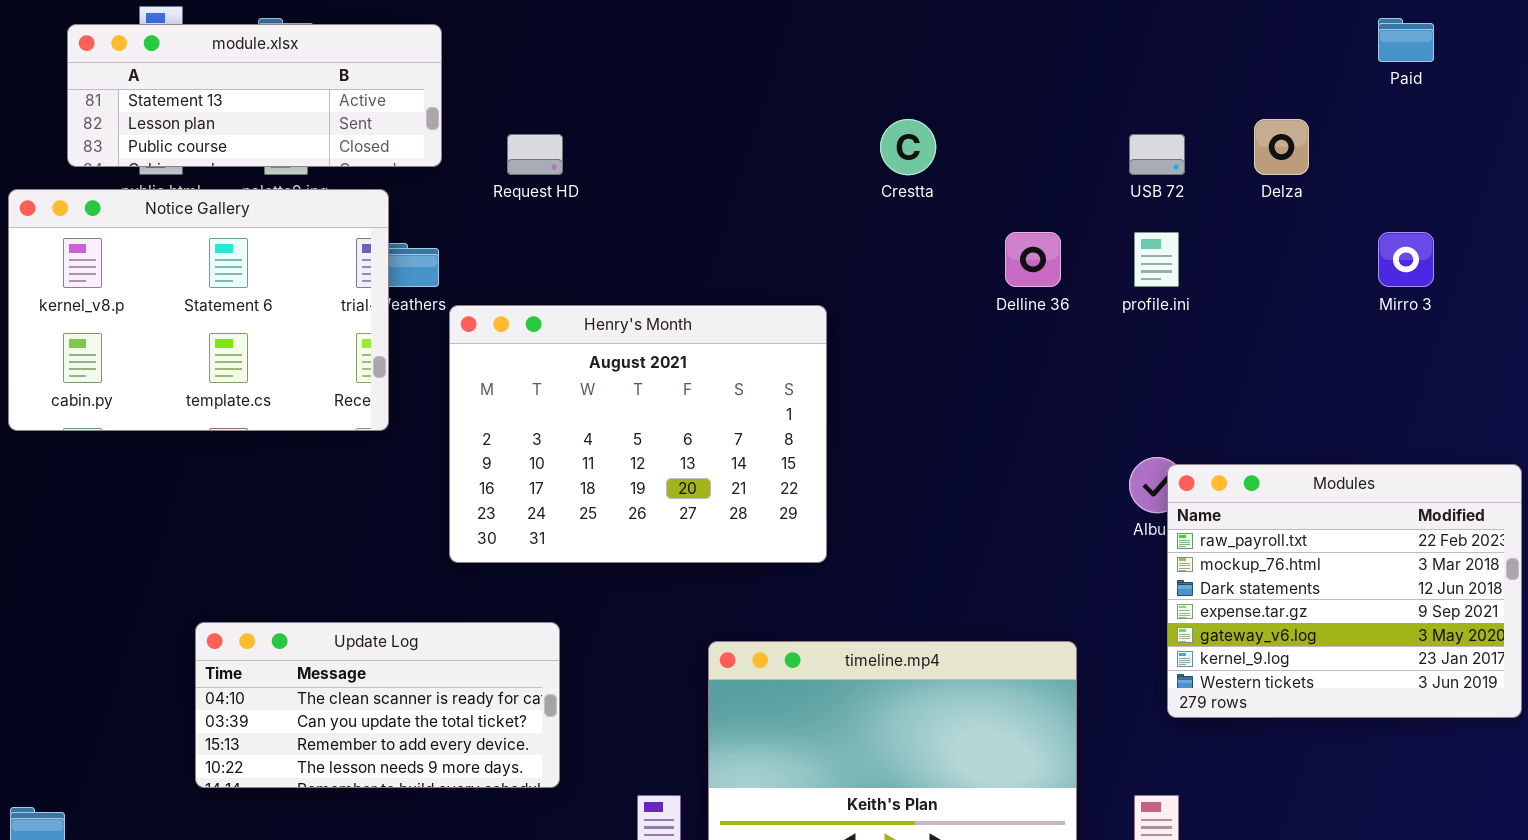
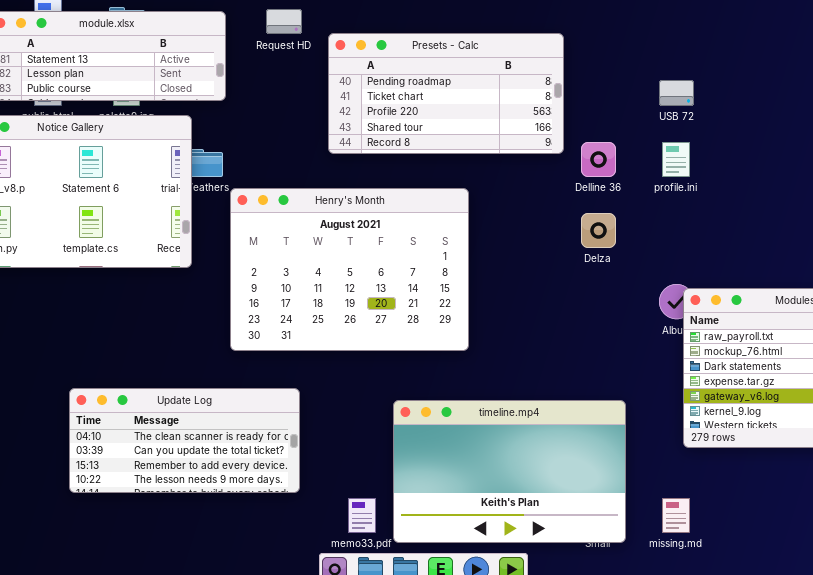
Presets - Calc: none -> [328,33,564,154], opened
Delza: [1254,119,1309,175] -> [581,213,616,248], moved
Request HD: [507,134,563,175] -> [266,9,302,34], moved

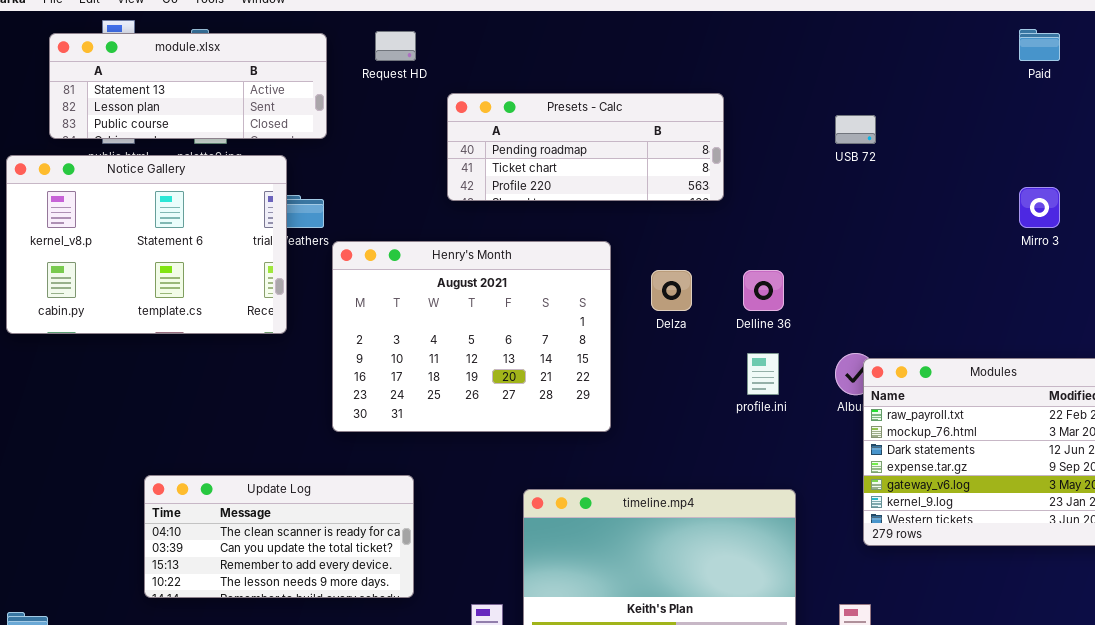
Presets - Calc: [328,33,564,154] -> [447,93,724,201], resized
Delline 36: [581,142,616,177] -> [743,270,784,311], moved
profile.ini: [662,142,690,177] -> [747,353,779,395], moved
Delza: [581,213,616,248] -> [651,270,692,311], moved

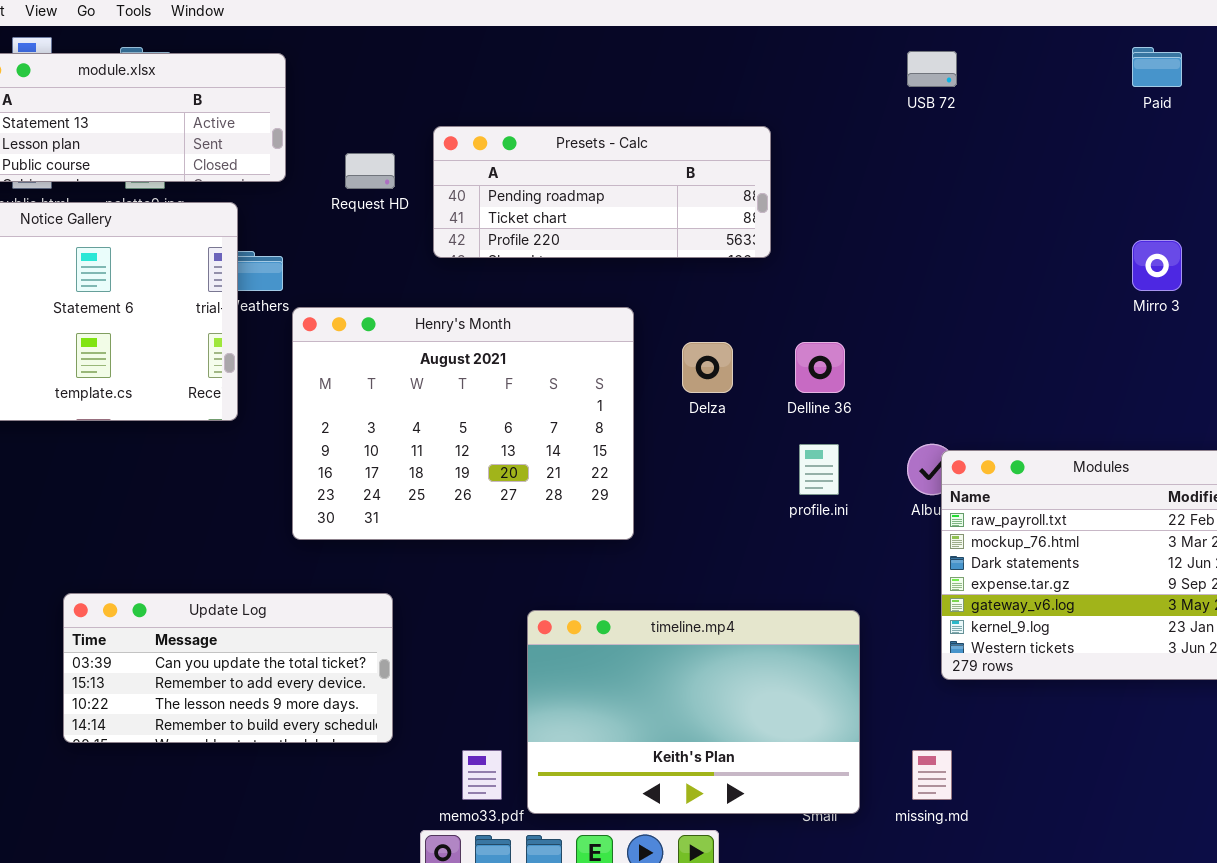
Request HD: [375,31,416,61] -> [345,153,395,189], moved
USB 72: [835,115,876,144] -> [907,51,957,87], moved
Update Log: [144,475,414,598] -> [63,593,393,743], scrolled down 1 row

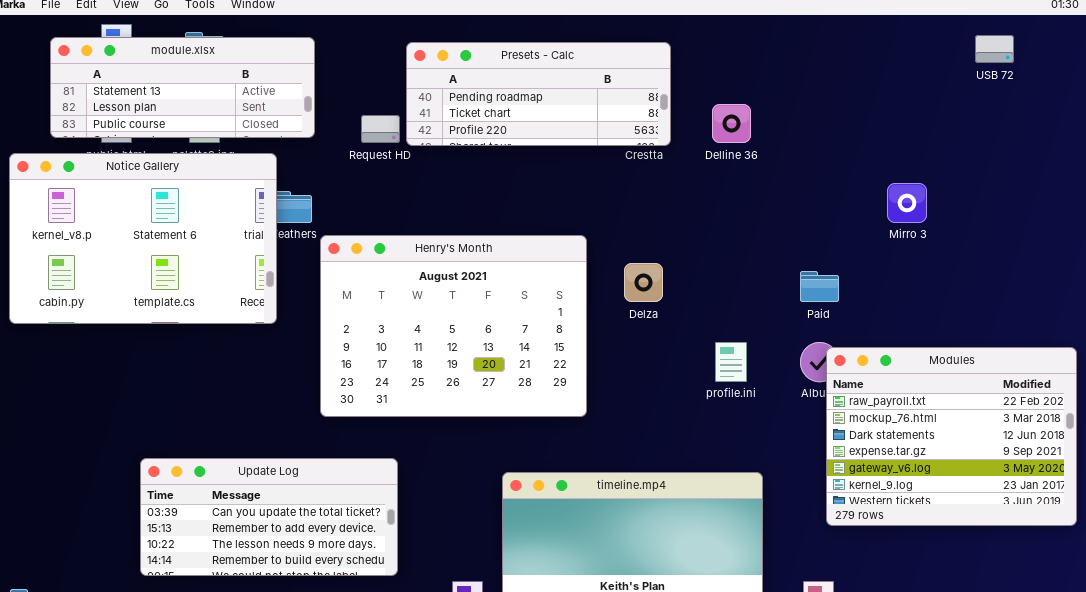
Paid: [1132,47,1182,87] -> [800,271,839,302], moved
USB 72: [907,51,957,87] -> [975,35,1014,63], moved
Presets - Calc: [433,126,771,258] -> [406,42,671,146], moved
Mirro 3: [1132,240,1182,291] -> [887,183,927,223], moved
Delline 36: [795,342,845,393] -> [712,104,751,143], moved

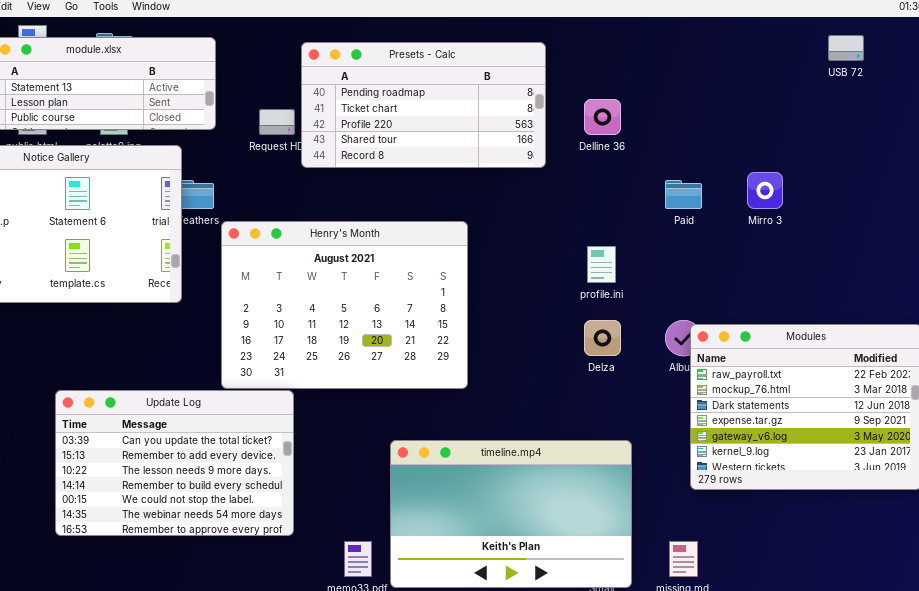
Presets - Calc: [406,42,671,146] -> [301,42,546,168], resized
Delza: [624,263,663,302] -> [584,320,621,356], moved
Paid: [800,271,839,302] -> [665,180,702,209], moved
profile.ini: [715,342,747,382] -> [587,246,616,283], moved
Update Log: [140,458,398,576] -> [55,390,294,536], resized

